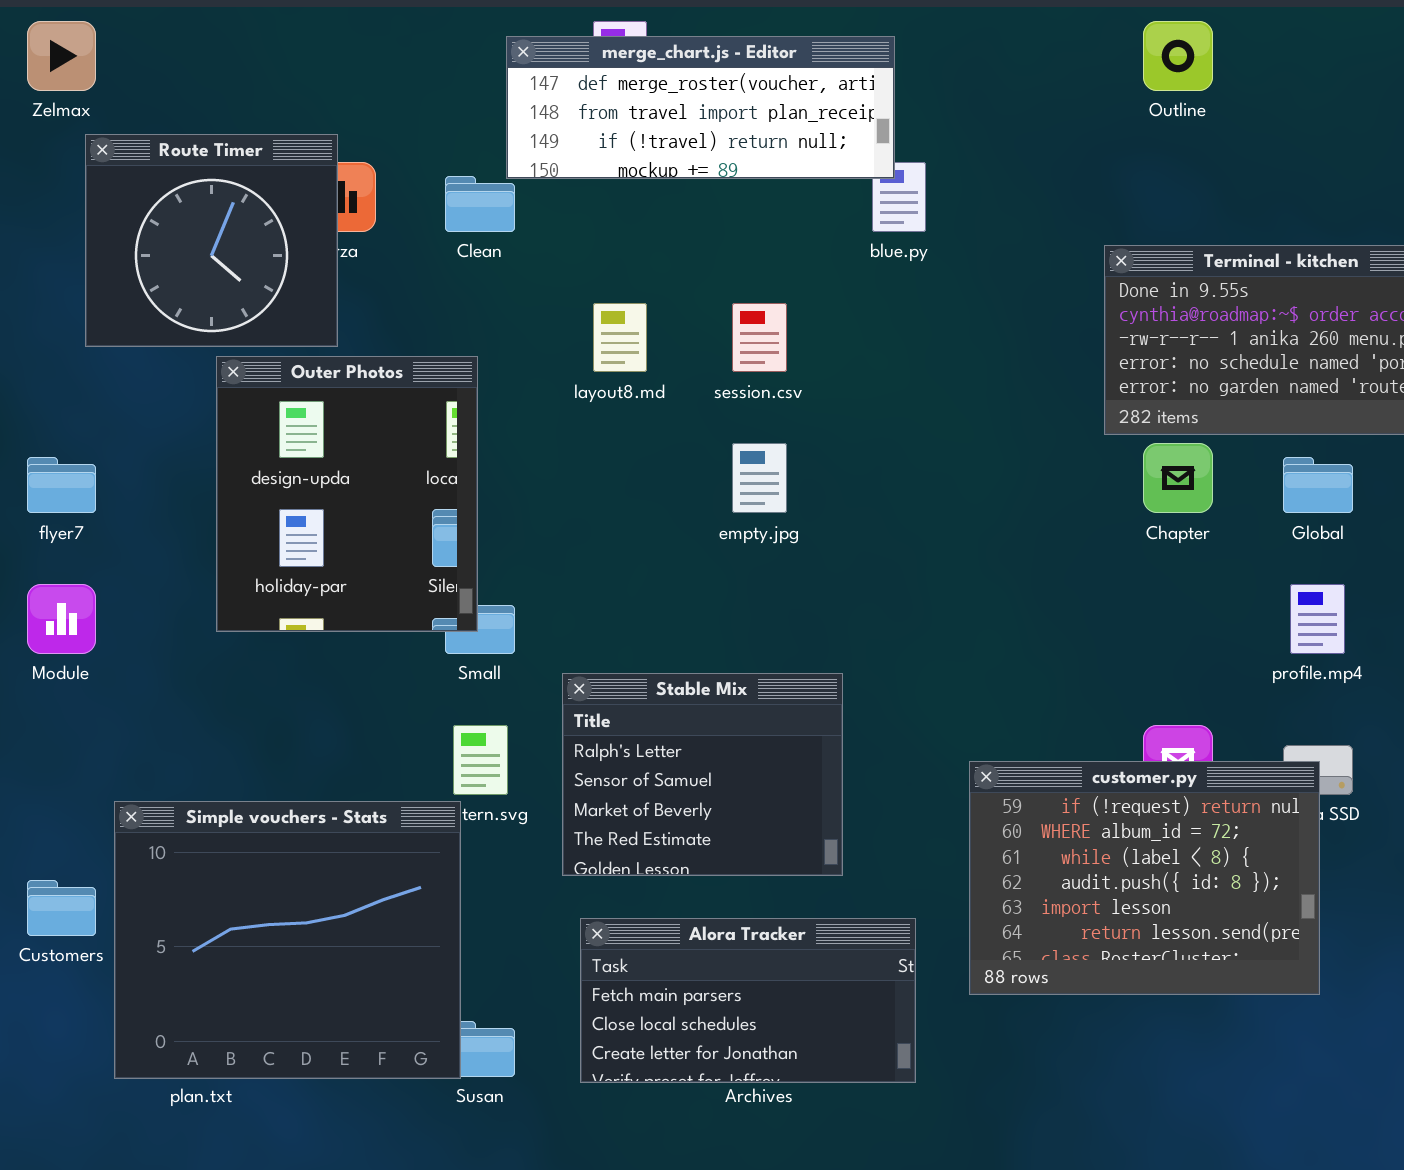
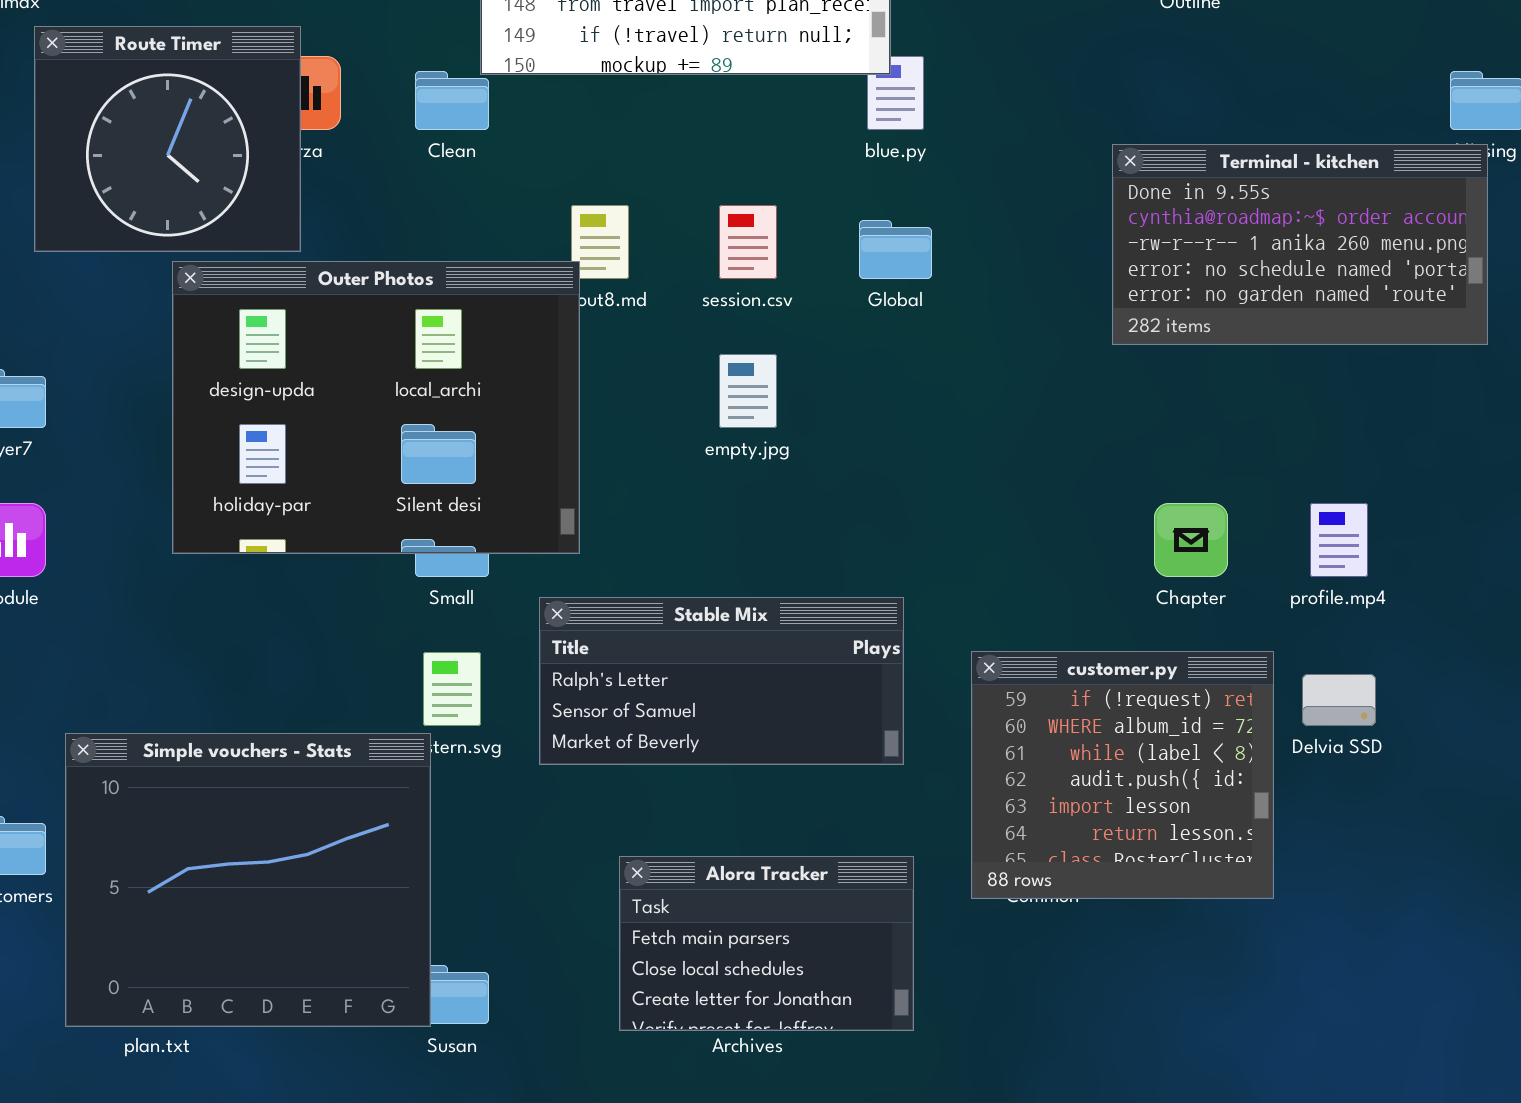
Outer Photos: [216,356,478,632] -> [172,261,580,554], resized
Chapter: [1143,443,1213,513] -> [1154,503,1228,577], moved
Global: [1283,457,1353,513] -> [859,220,932,279], moved
Stable Mix: [562,673,843,876] -> [539,597,904,765], resized
customer.py: [969,761,1320,995] -> [971,651,1274,899], moved, resized
Alora Tracker: [580,918,916,1083] -> [619,856,914,1031], resized

